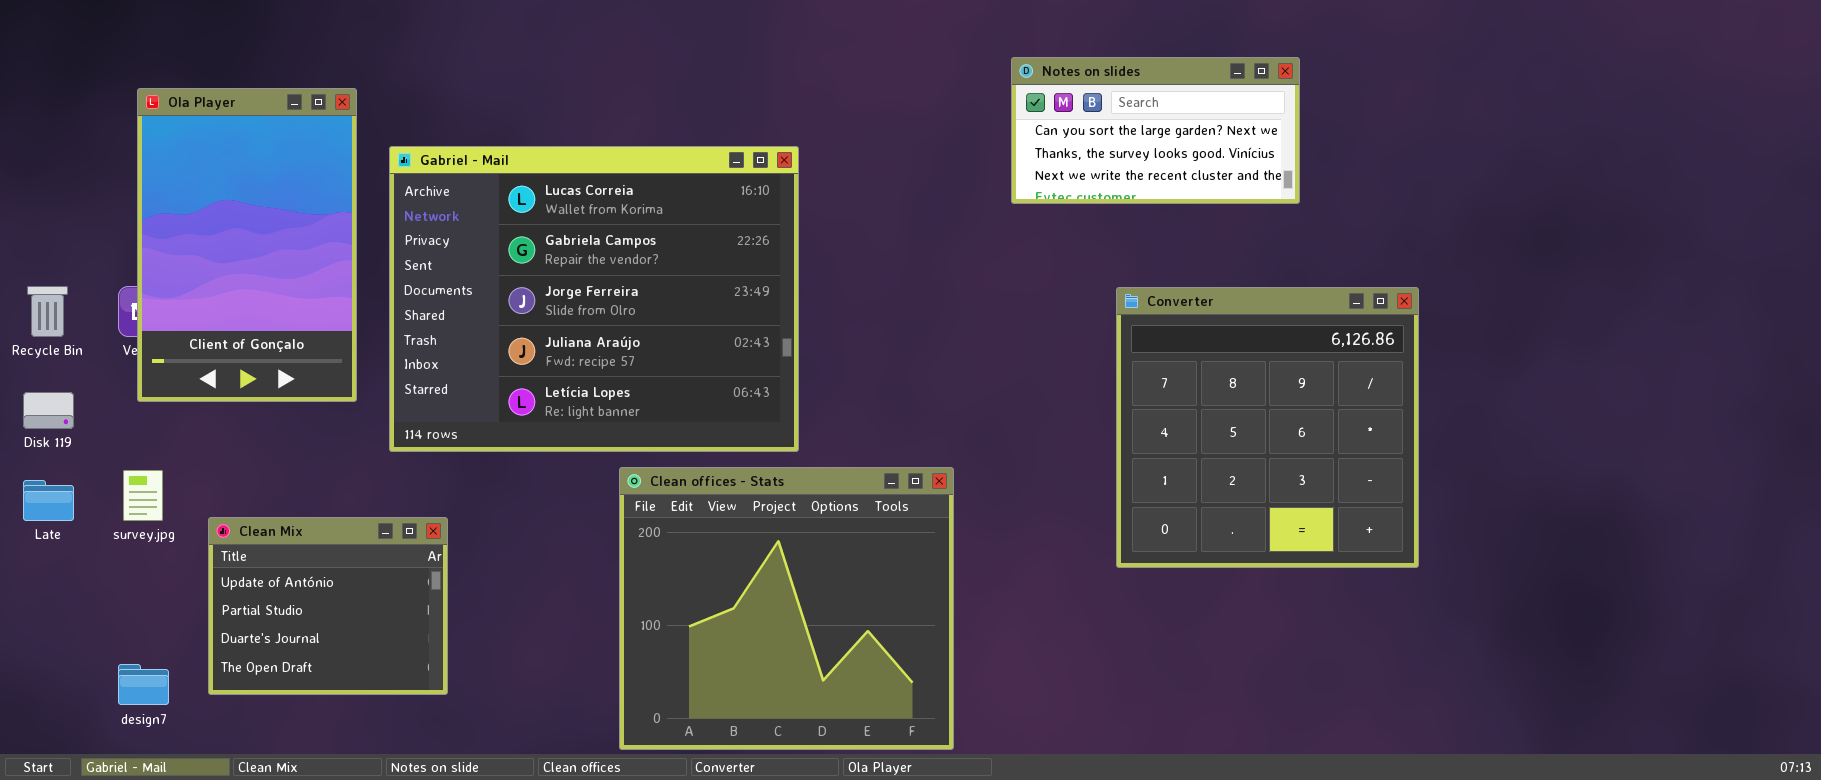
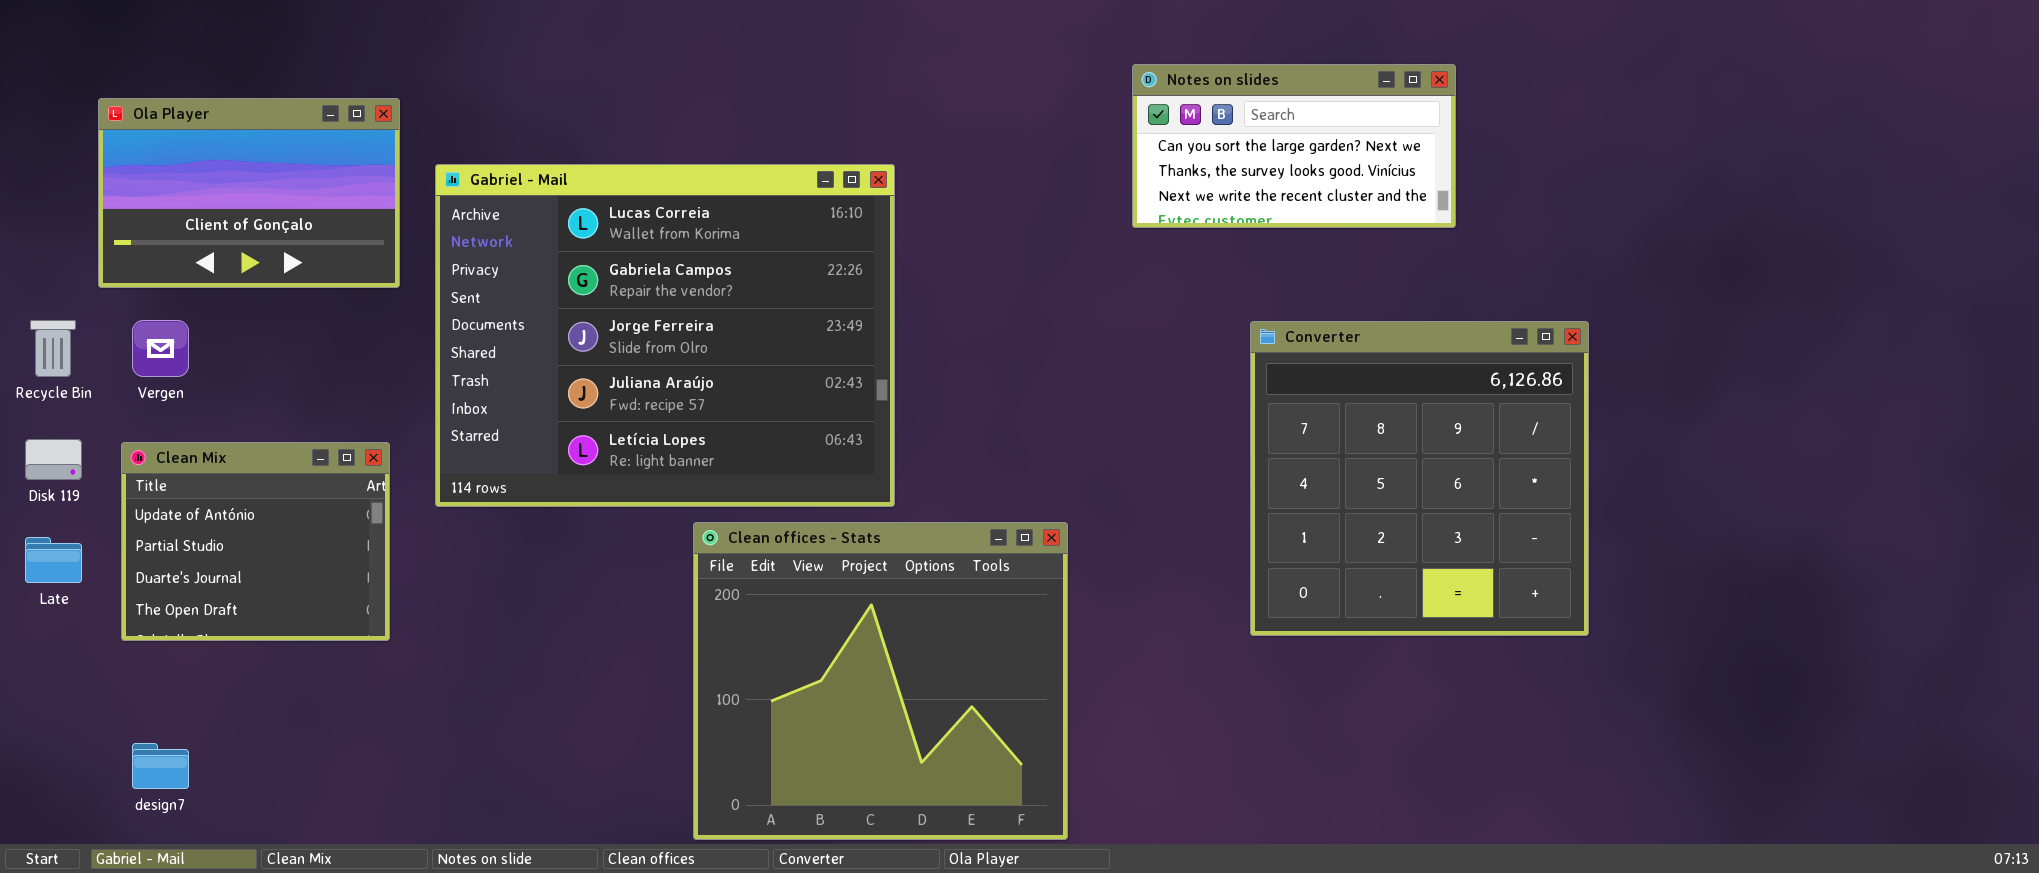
Ola Player: [137,88,357,402] -> [98,98,400,288], resized
Clean Mix: [208,517,448,695] -> [121,442,390,641], moved

